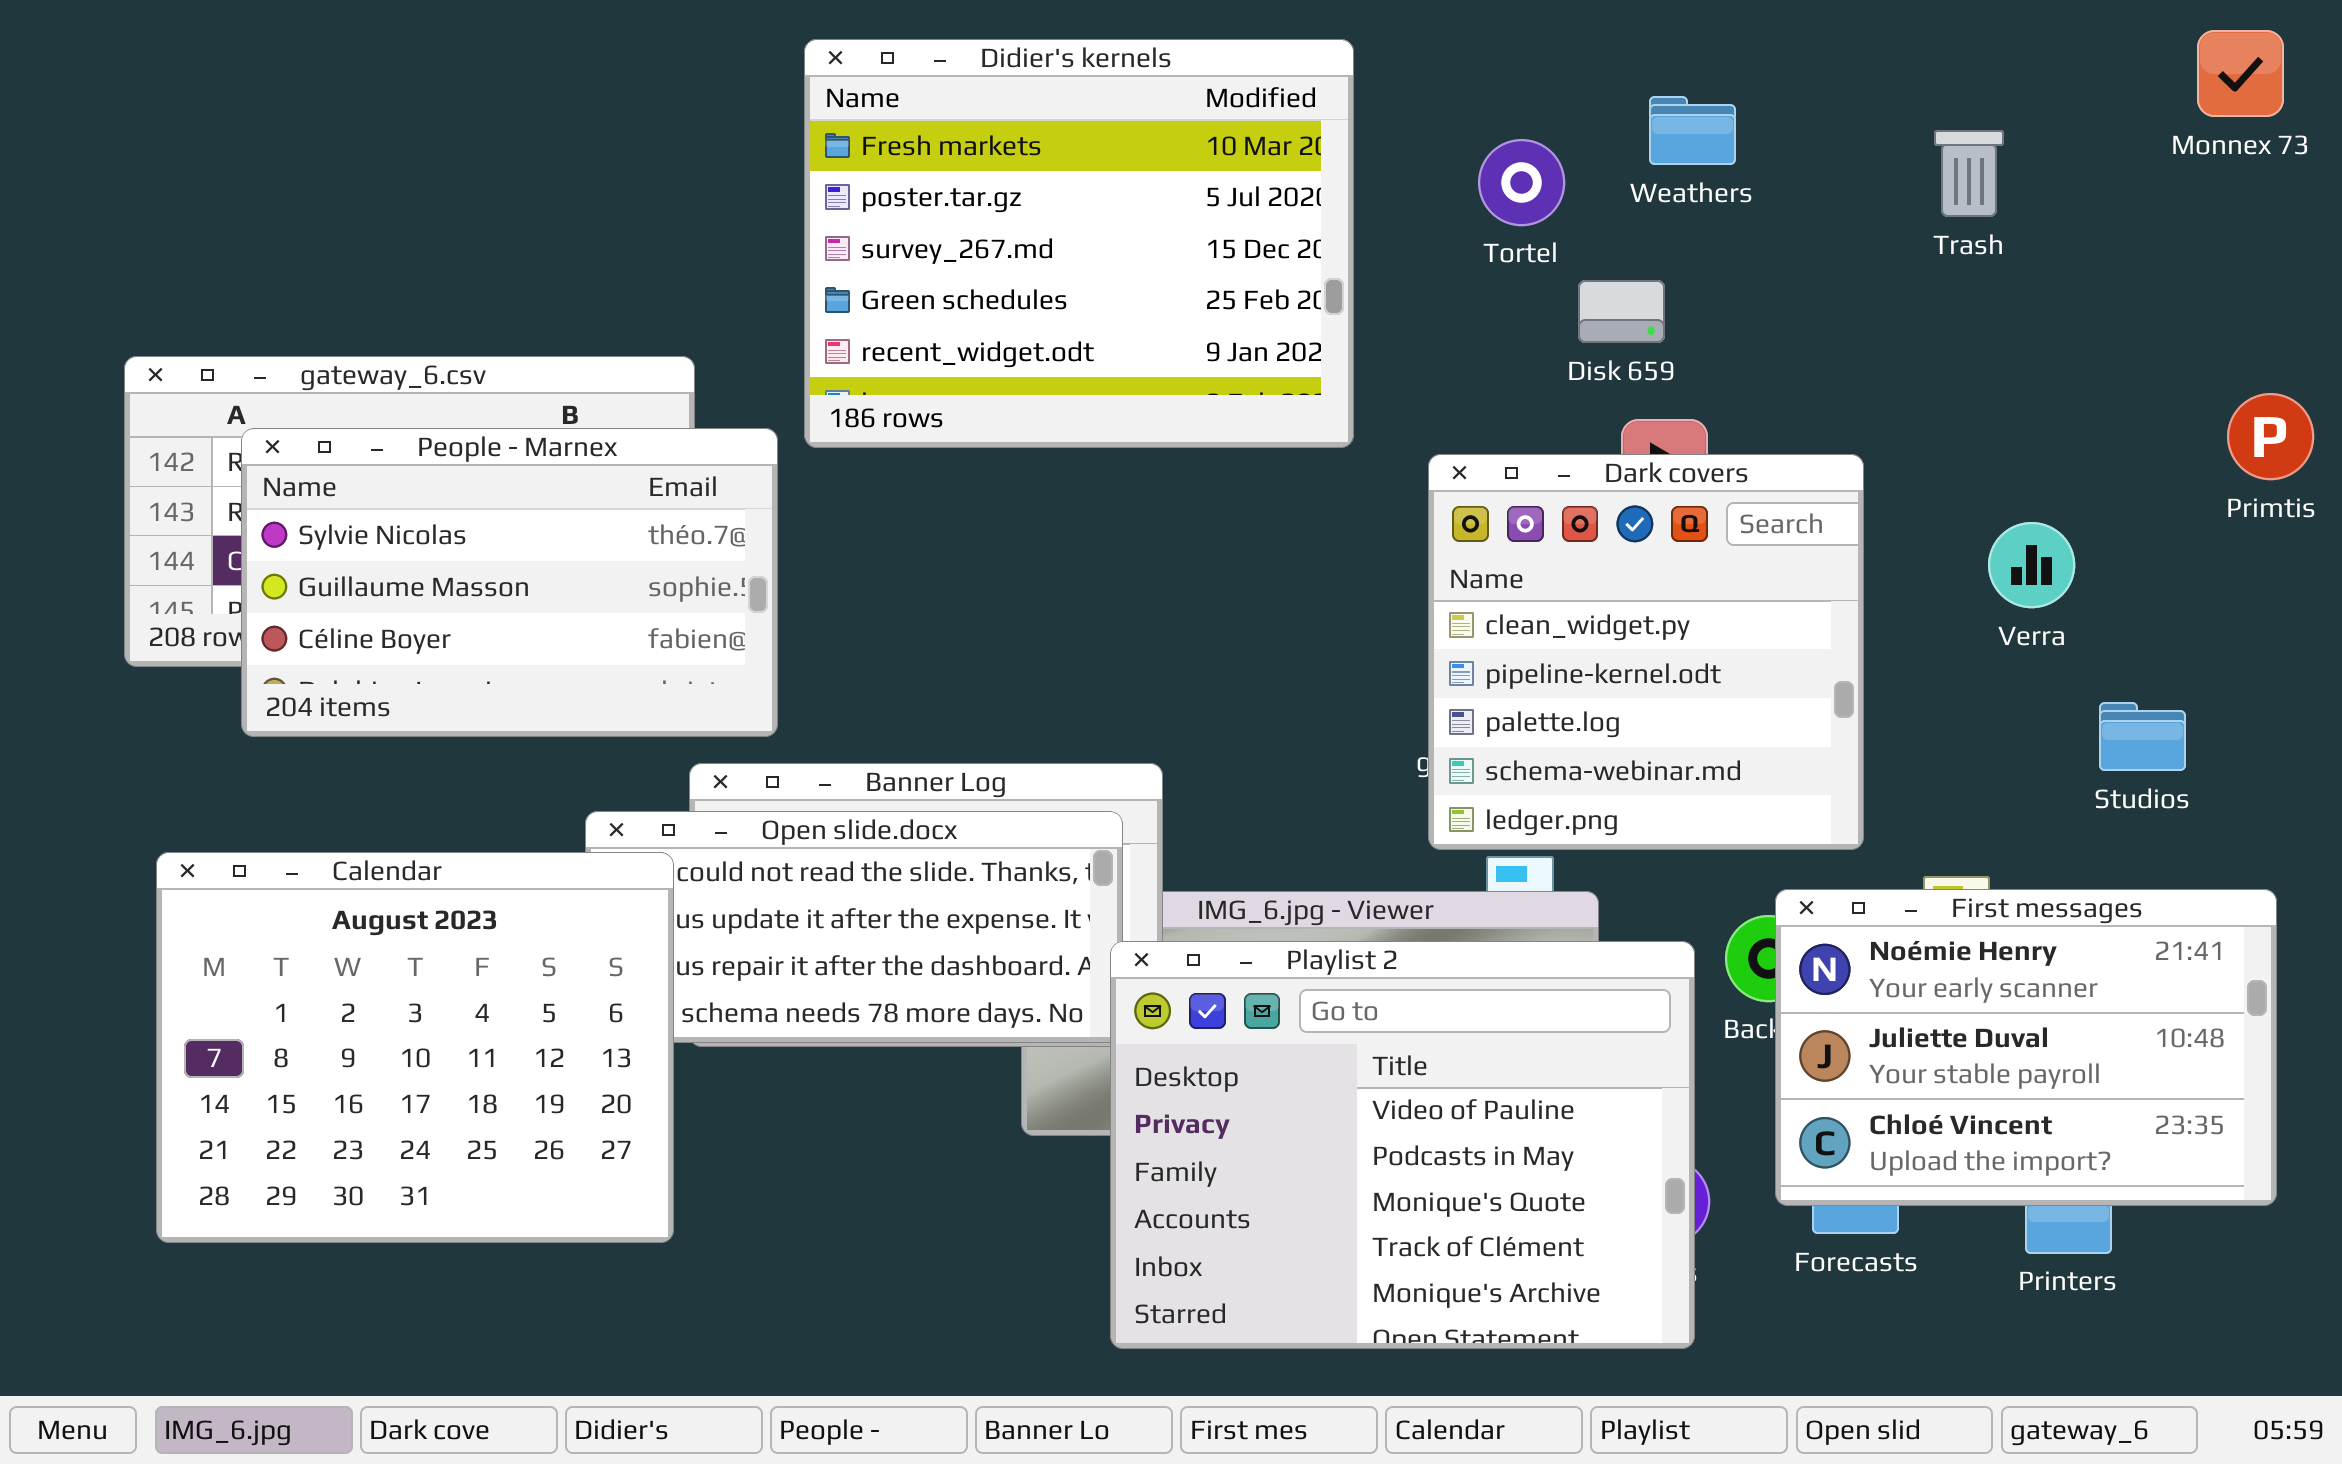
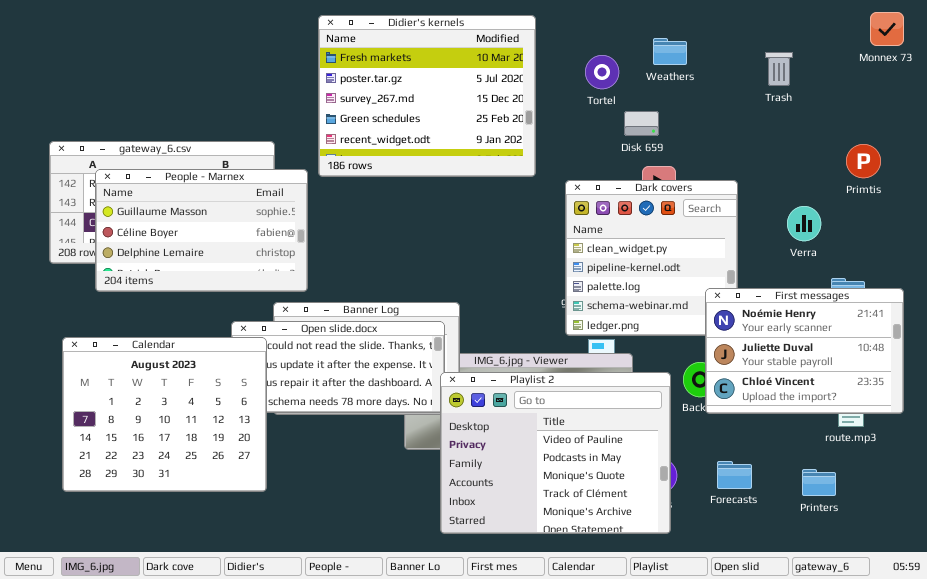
Primtis: [2227,393,2314,480] -> [846,144,881,178], moved
People - Marnex: [241,428,778,737] -> [95,169,308,292], scrolled down 1 row
First messages: [1775,889,2277,1206] -> [705,288,904,414], moved

